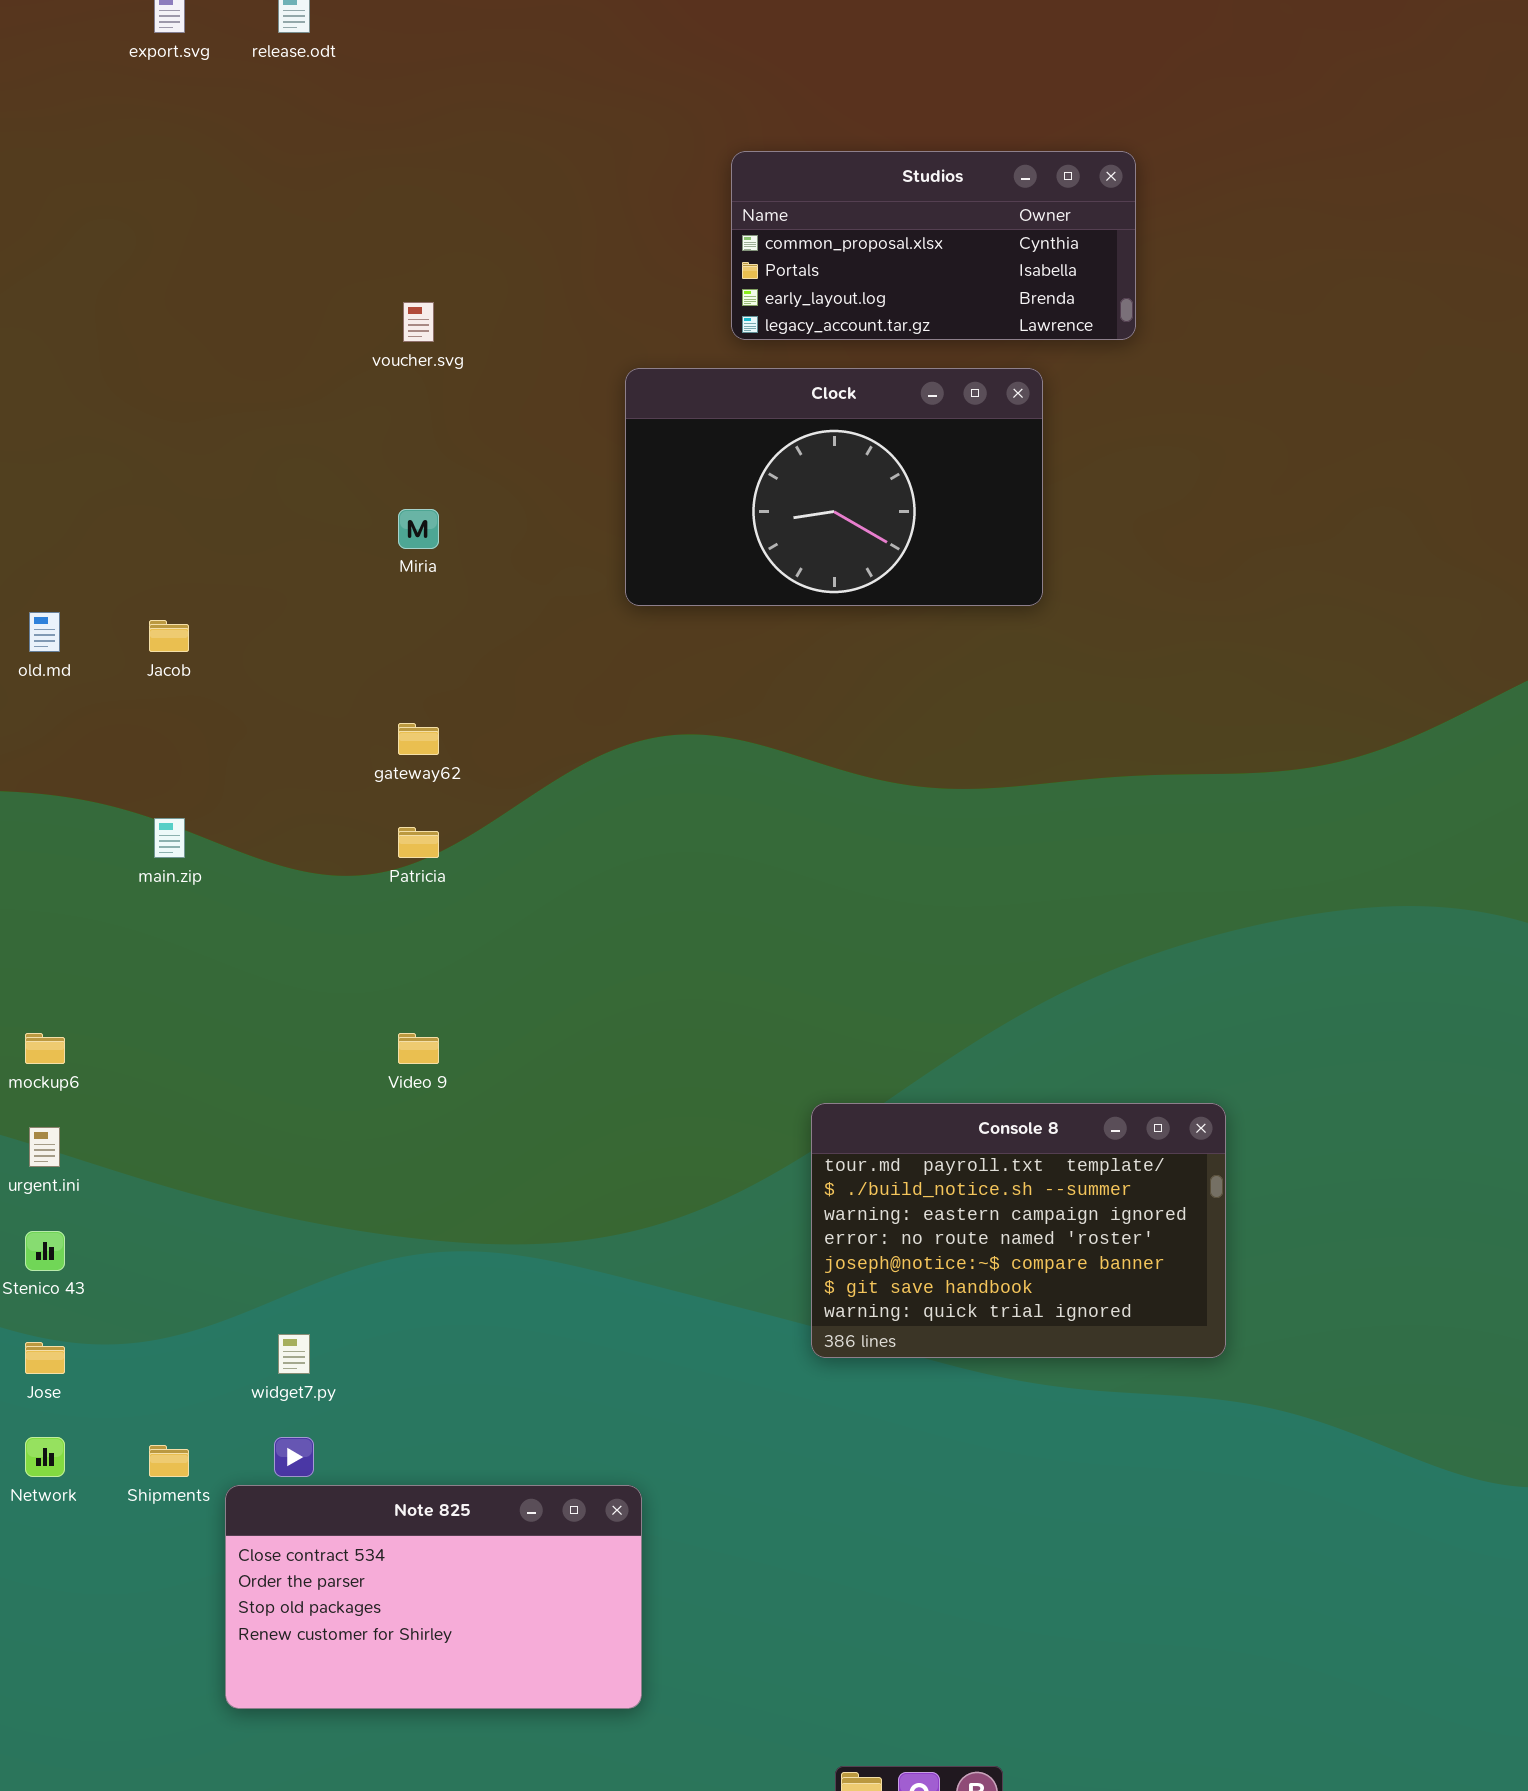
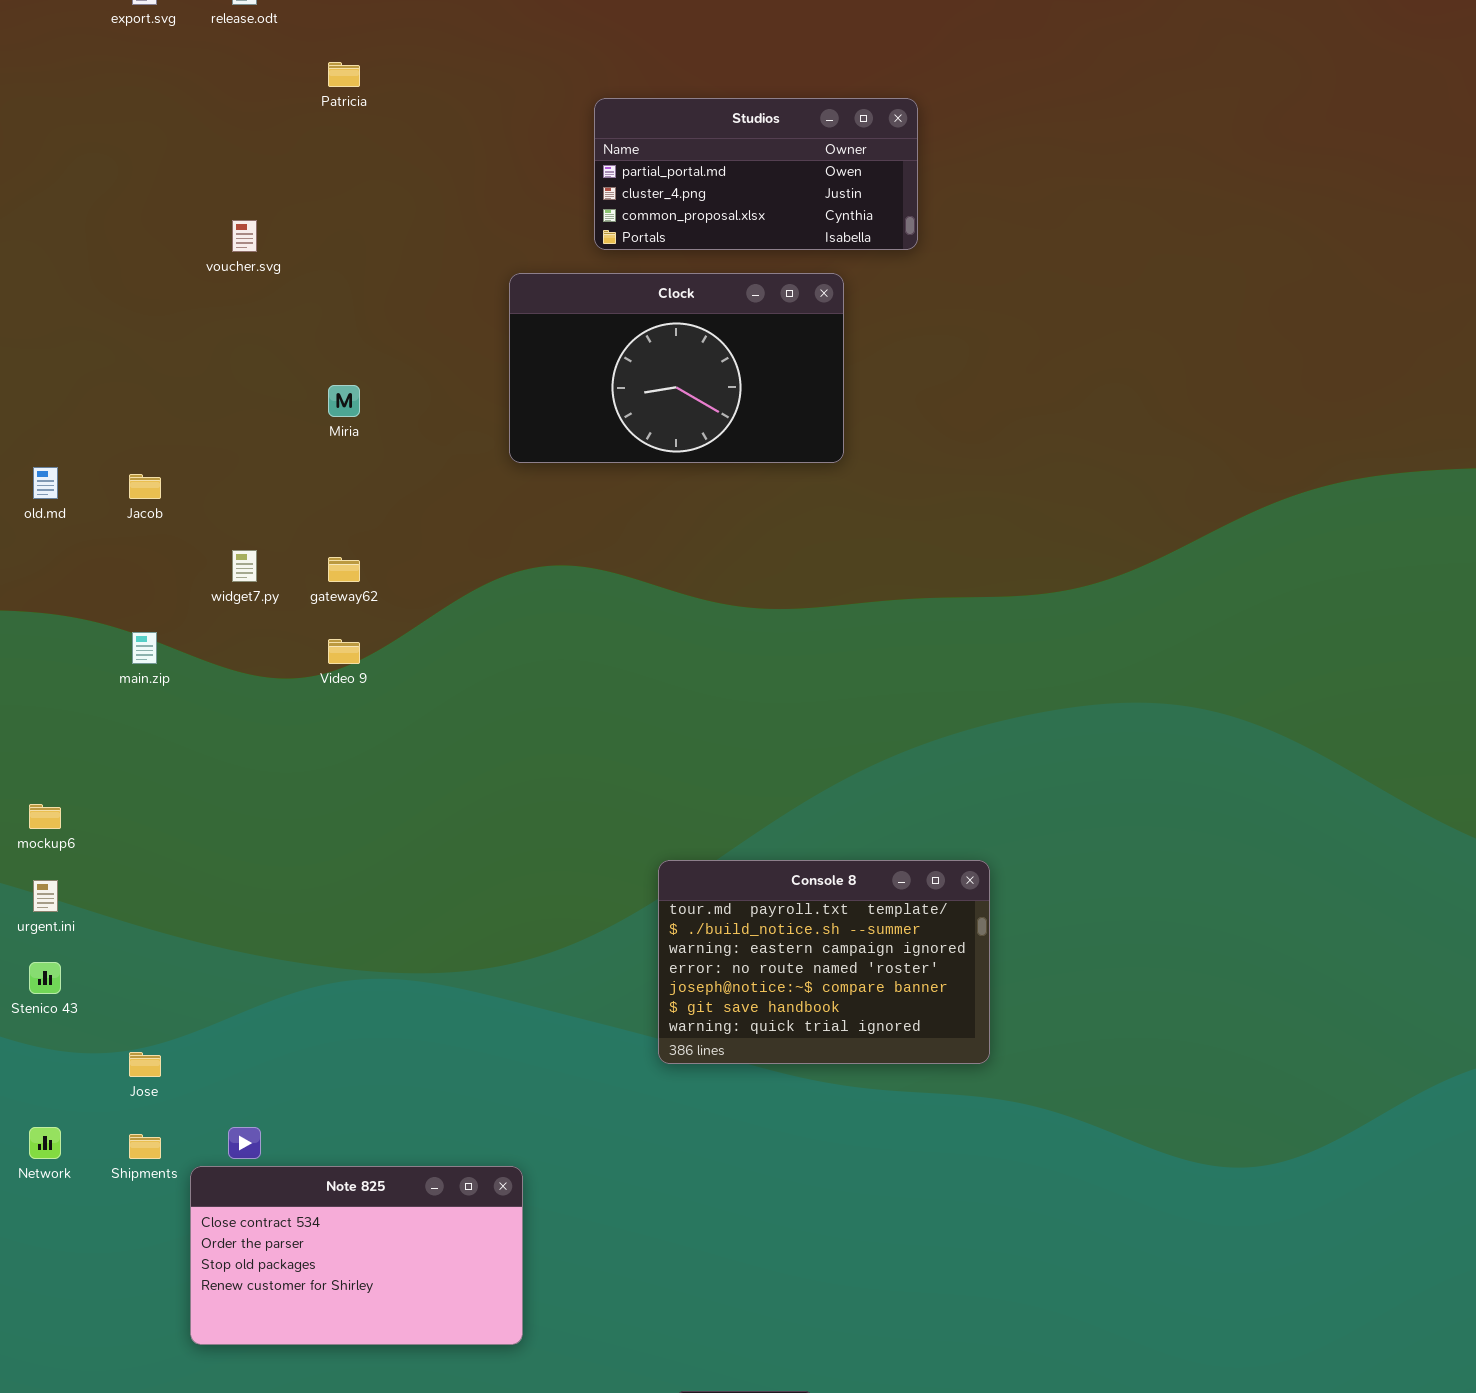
Studios: [731,151,1136,340] -> [594,98,918,250], scrolled up 2 rows
voucher.svg: [403,302,434,342] -> [232,220,257,252], moved
Patricia: [398,827,439,858] -> [328,62,360,87], moved
Video 9: [398,1033,439,1064] -> [328,639,360,664], moved
widget7.py: [278,1334,310,1374] -> [232,550,257,582], moved
Jose: [25,1342,65,1374] -> [129,1052,161,1077], moved

